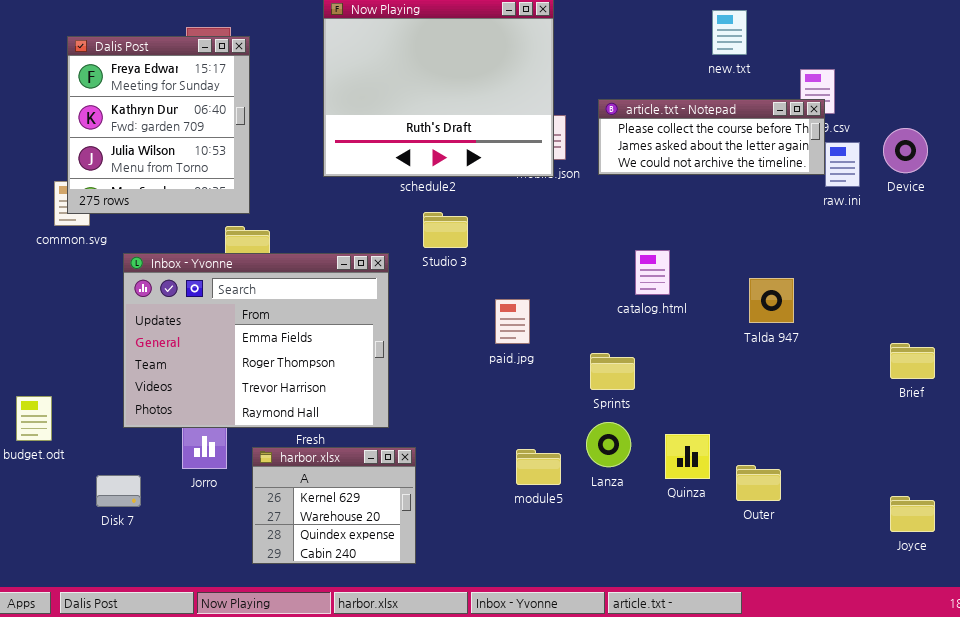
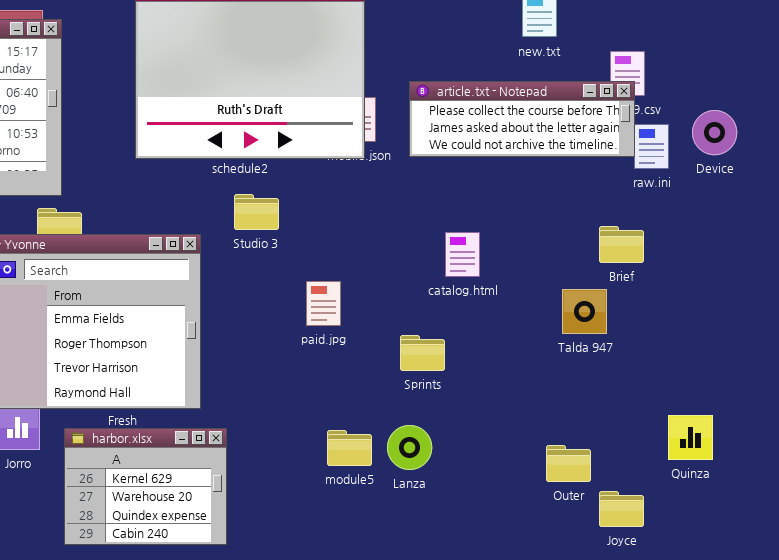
Talda 947: [749,278,794,323] -> [562,289,607,334], moved
Brief: [890,343,935,379] -> [599,226,644,263], moved
Lanza: [586,422,631,467] -> [387,425,432,470], moved
Quinza: [665,434,710,479] -> [668,415,713,460], moved
Joyce: [890,496,935,532] -> [599,491,644,527], moved

